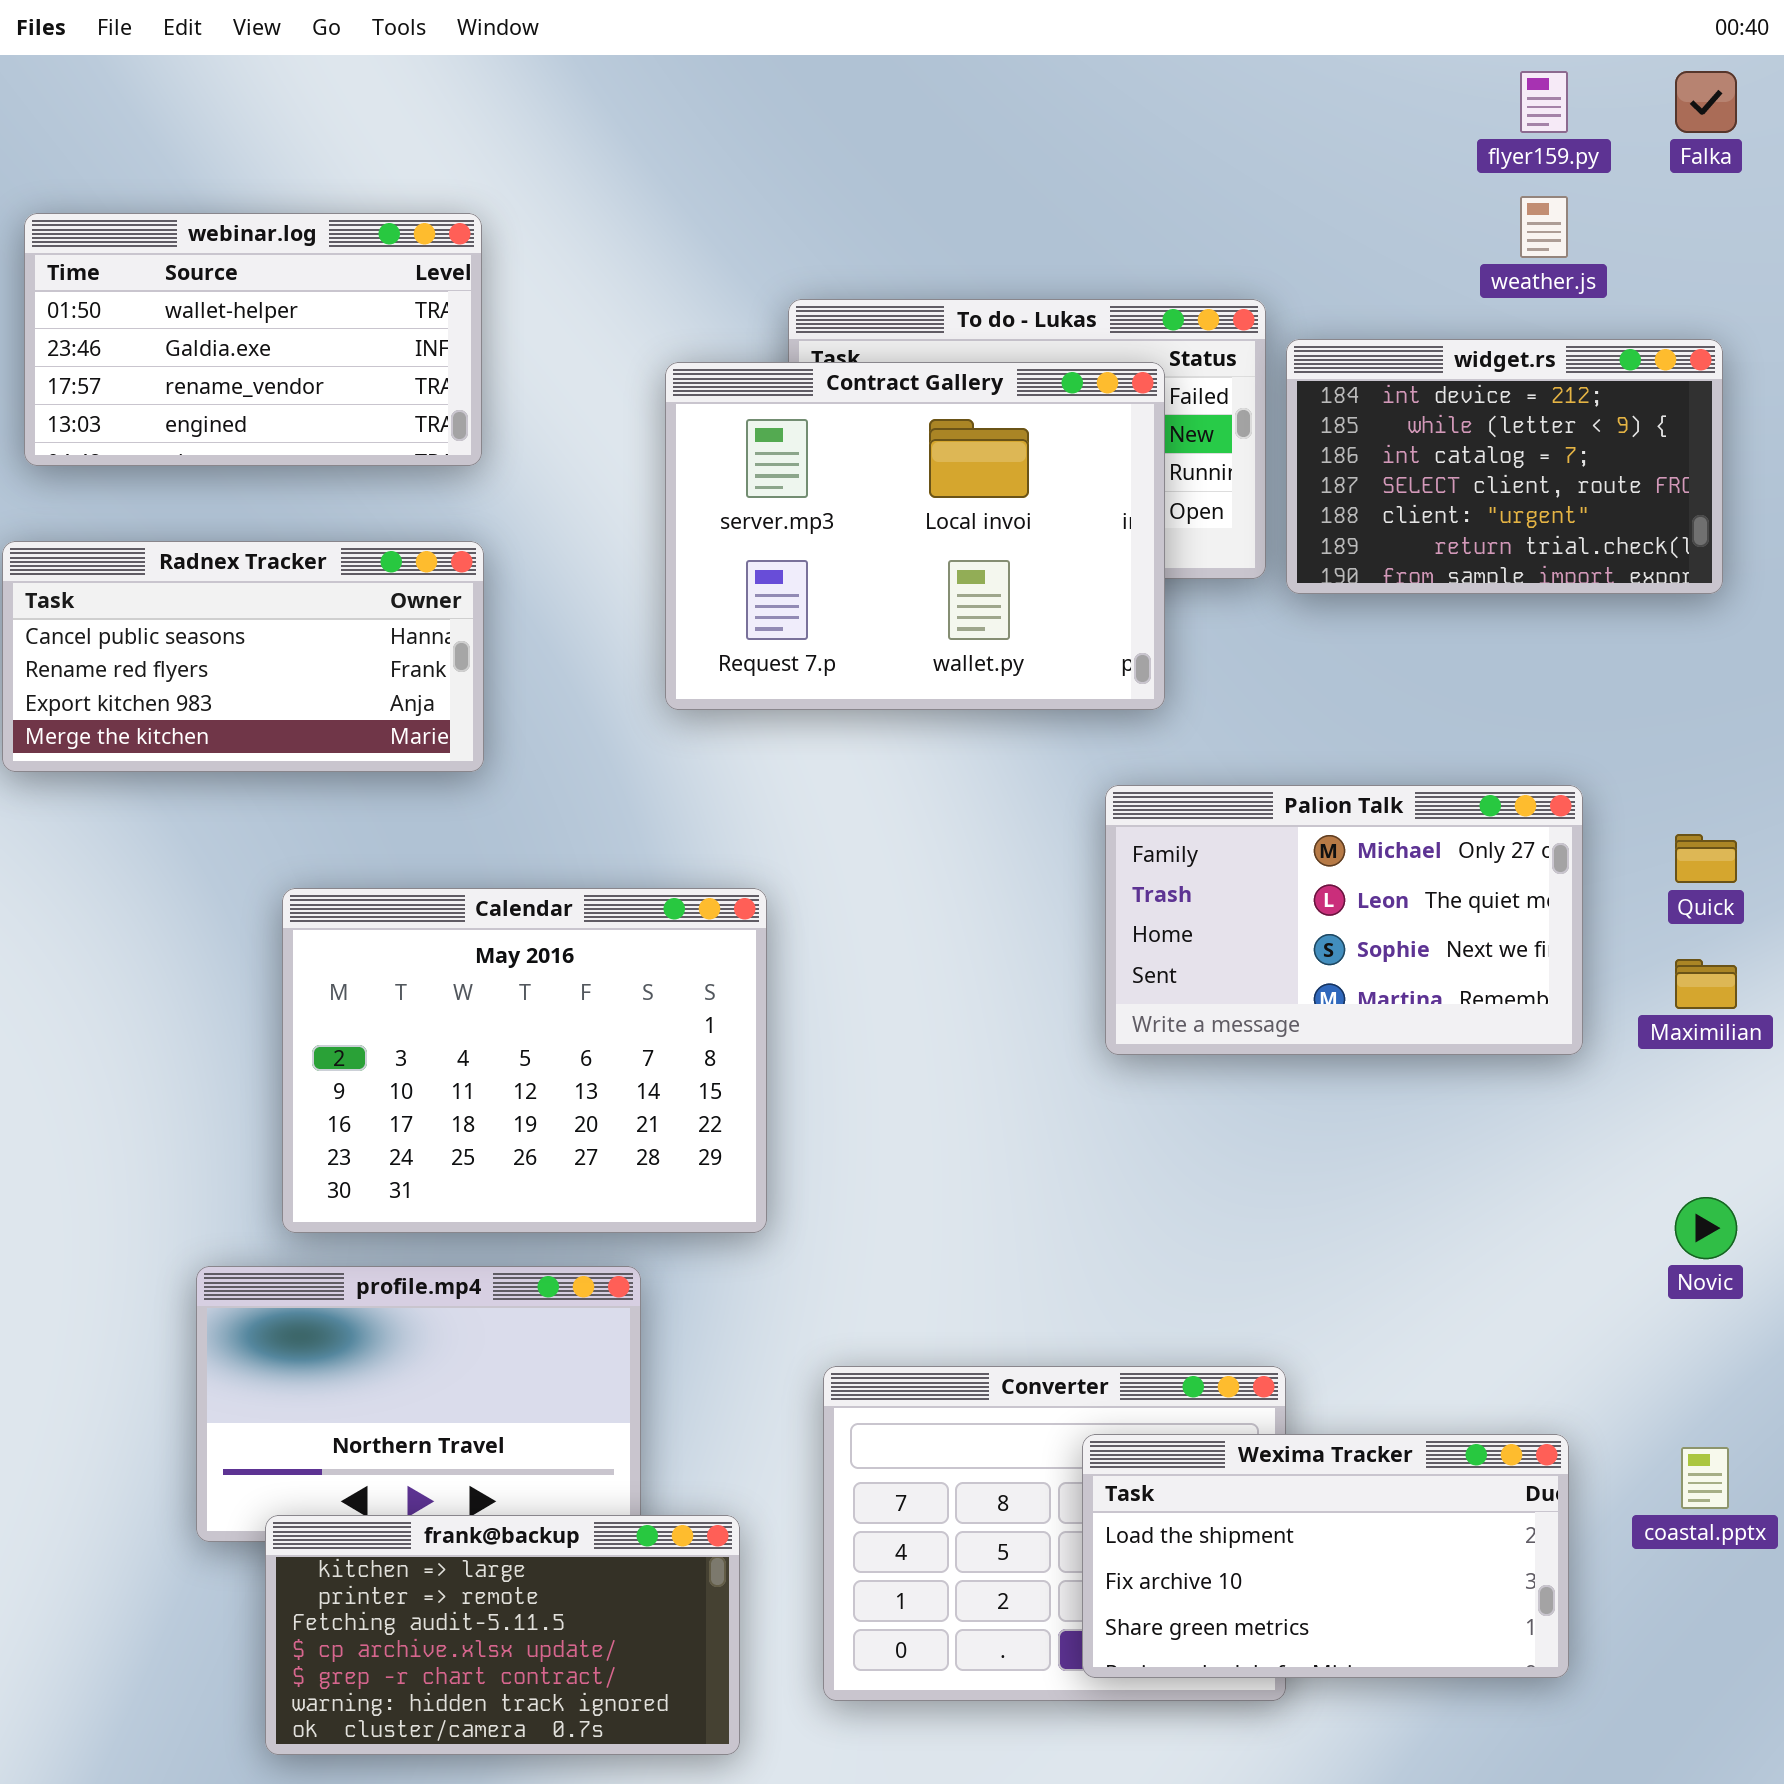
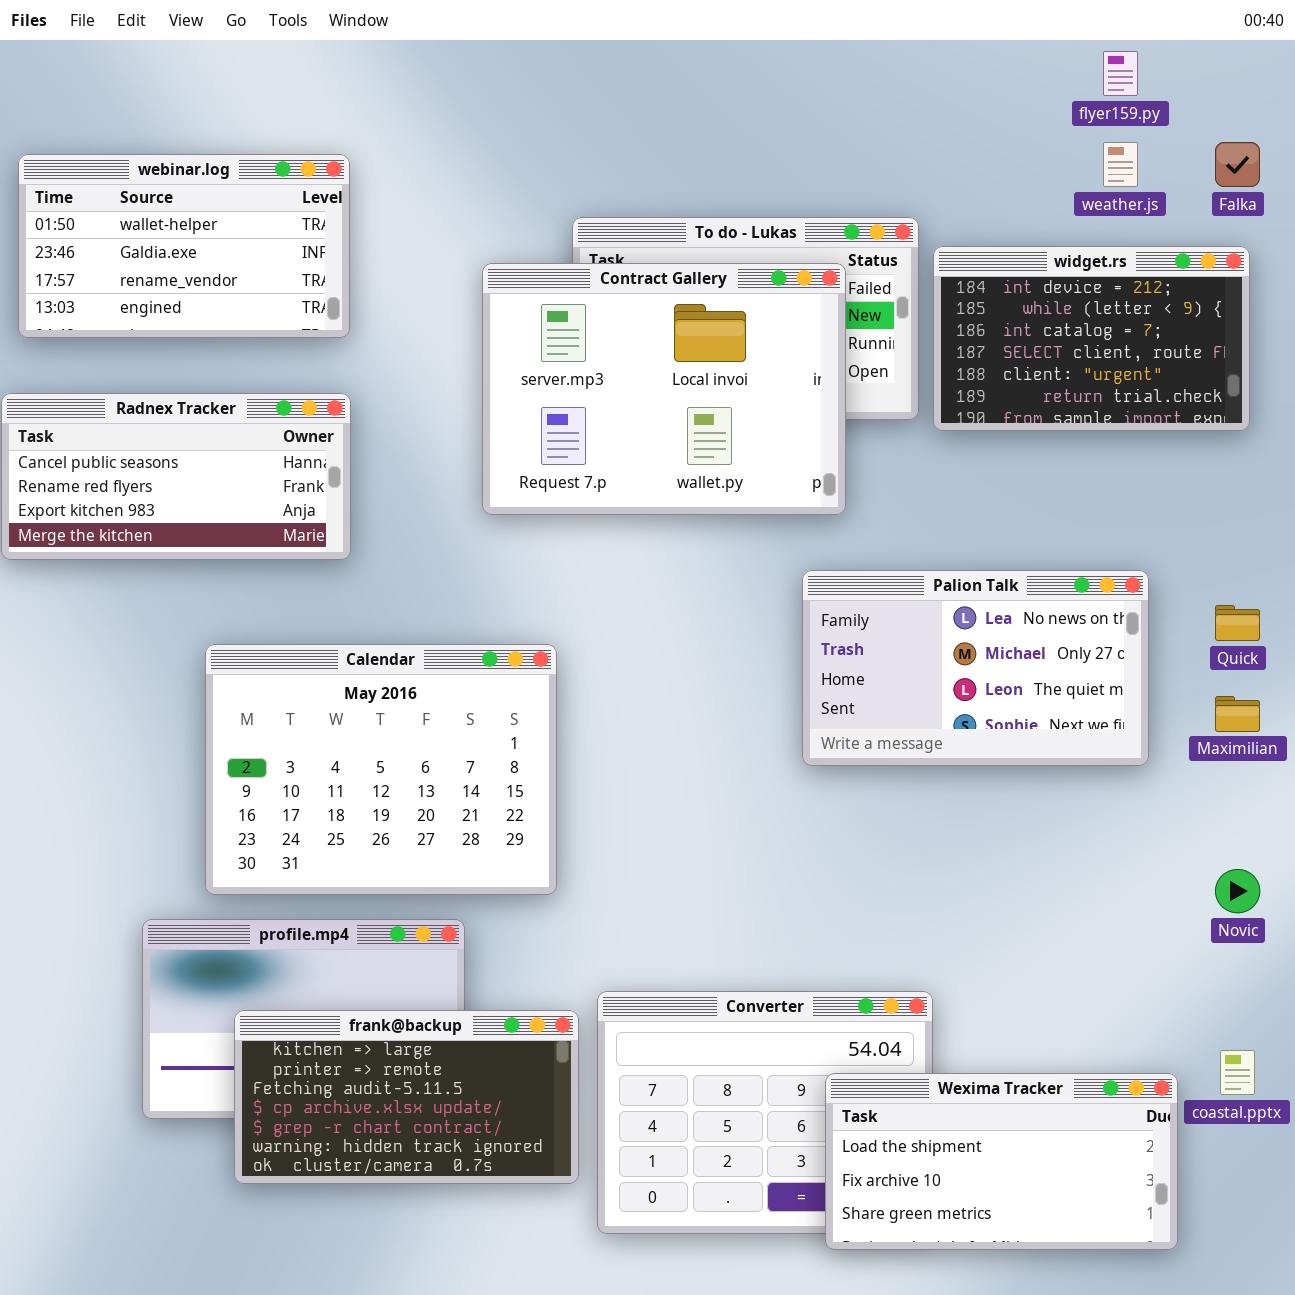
Falka: [1675,71,1737,133] -> [1215,142,1260,187], moved
Palion Talk: [1105,785,1583,1055] -> [802,570,1149,766], scrolled up 1 row
Wexima Tracker: [1082,1434,1569,1678] -> [825,1073,1178,1250], moved
frank@backup: [265,1515,740,1755] -> [234,1010,579,1184], moved

